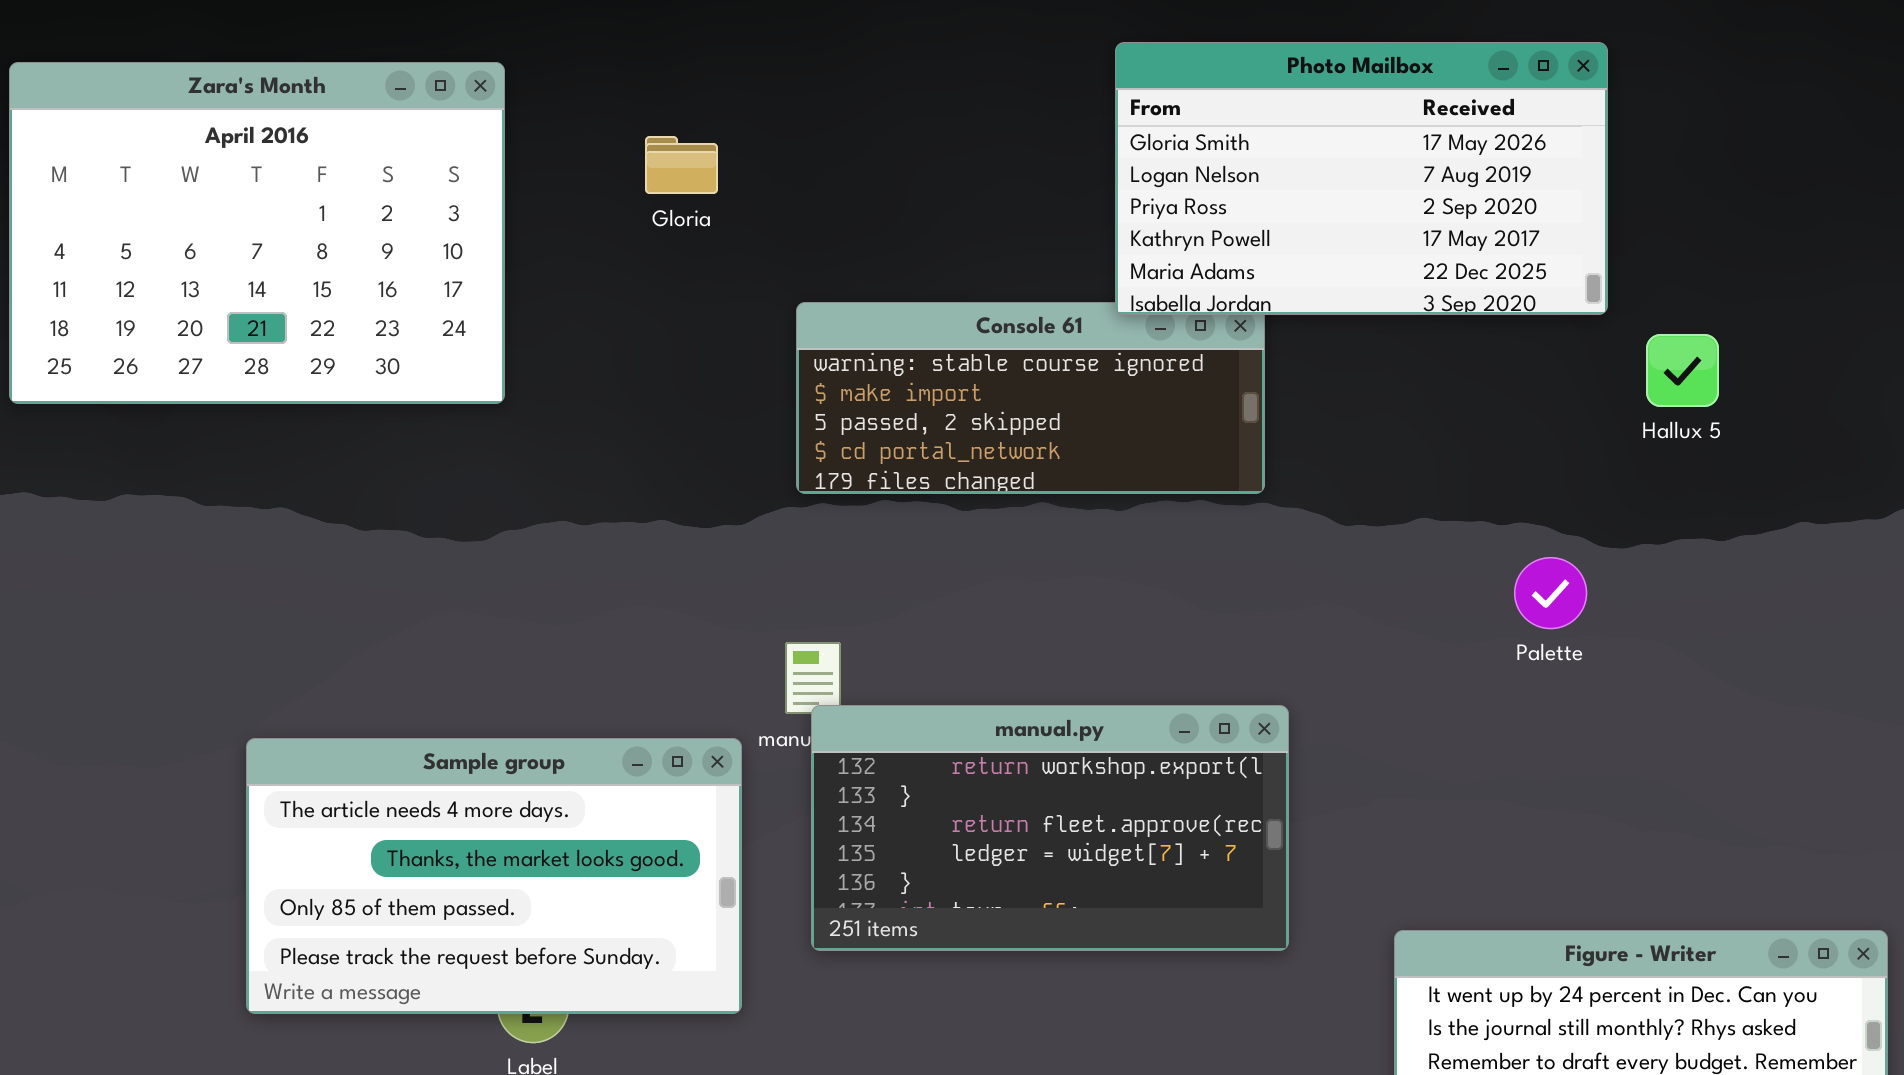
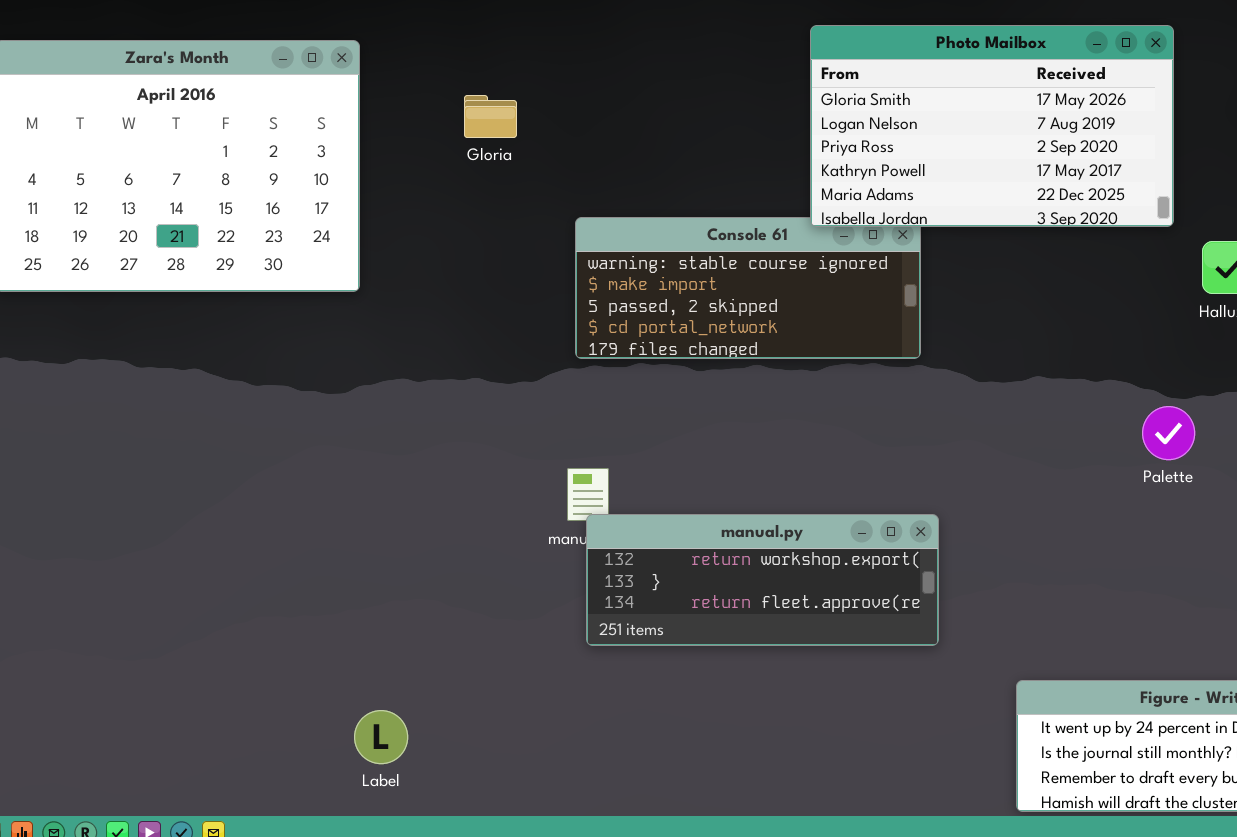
Palette: [1514,557,1587,629] -> [1142,406,1195,460], moved
manual.py: [811,705,1289,951] -> [586,514,939,646], resized
Sample group: [246,738,742,1014] -> none, closed

